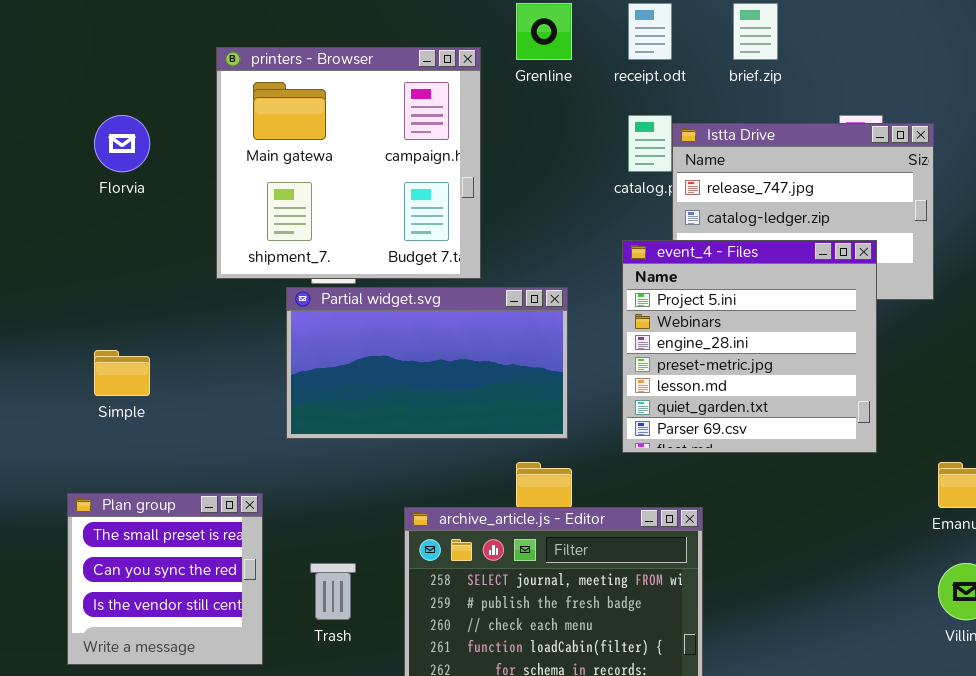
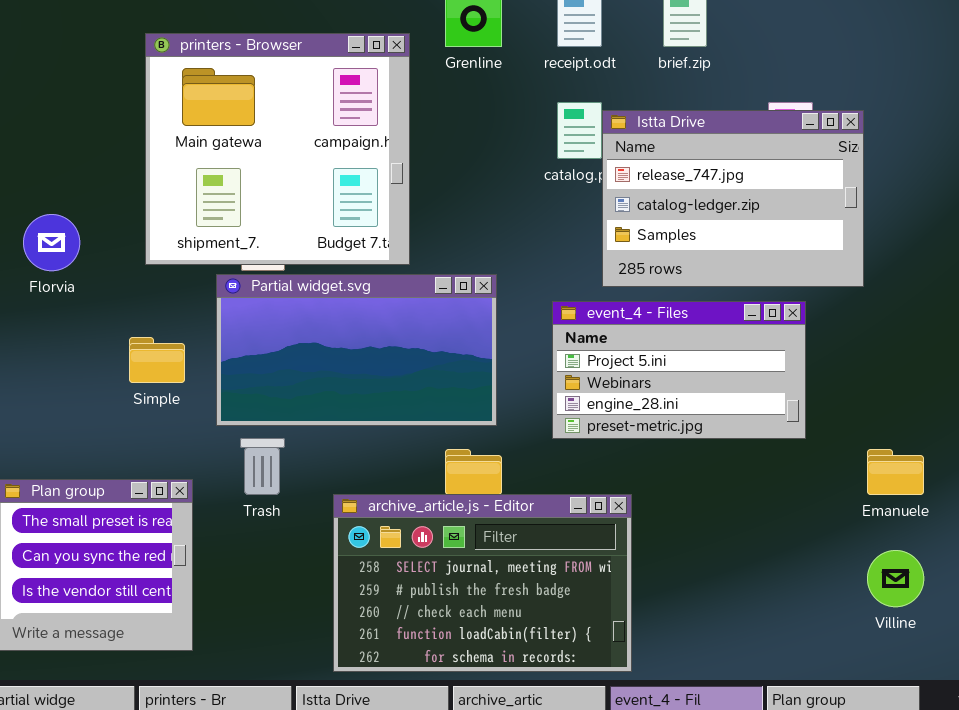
Florvia: [94,115,150,172] -> [23,214,80,271], moved
event_4 - Files: [622,240,877,453] -> [552,301,806,439], resized
Simple: [94,350,150,396] -> [129,337,185,383], moved
Trash: [310,563,356,620] -> [240,438,285,495], moved

